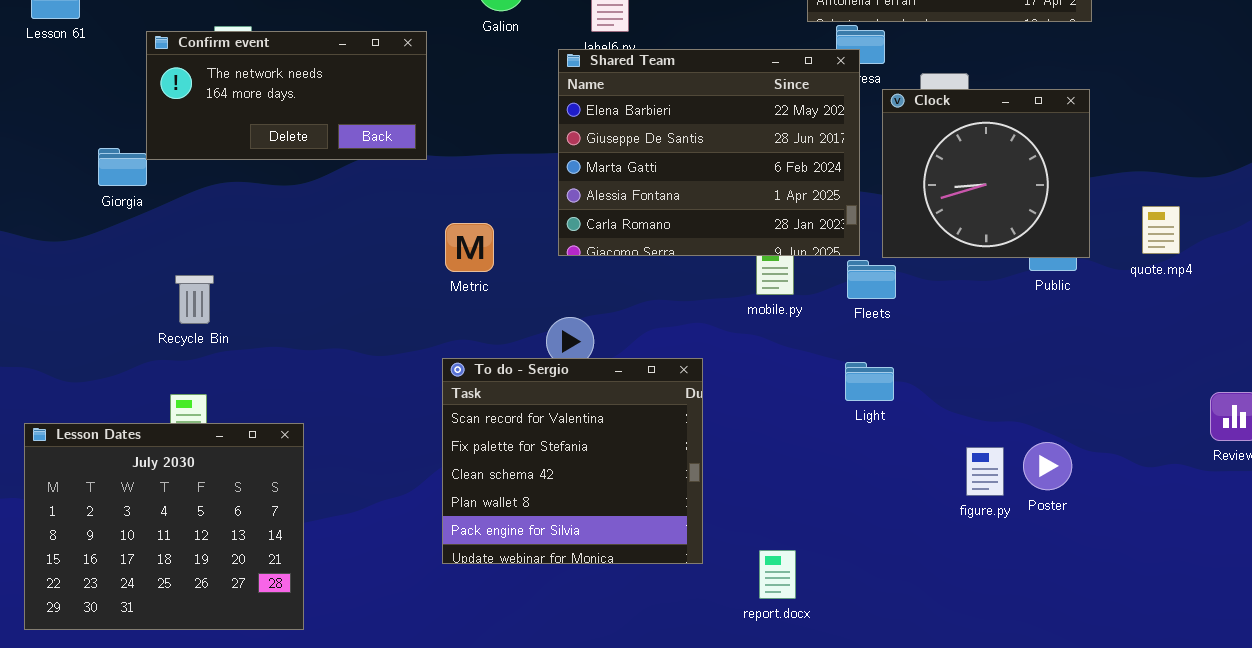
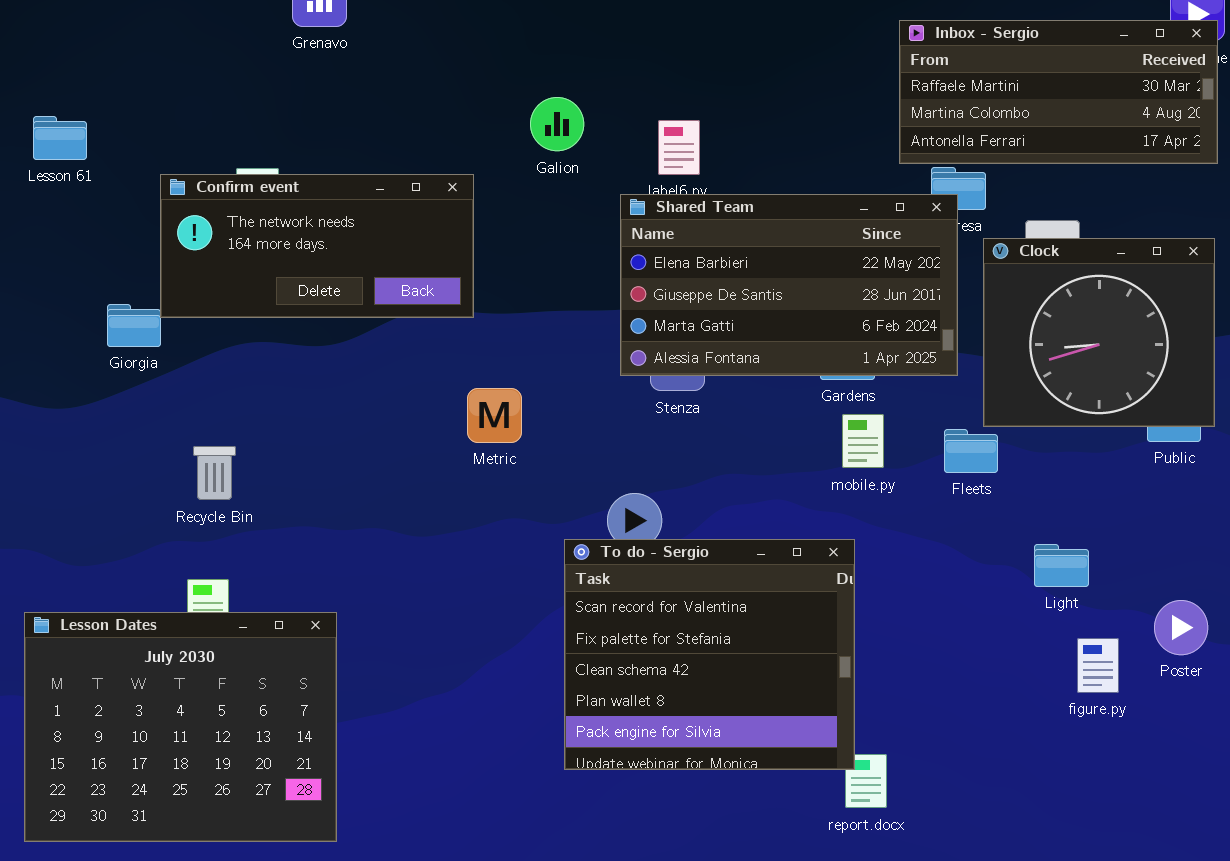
Shared Team: [558,49,860,256] -> [620,194,958,376], resized
Metric: [445,223,494,272] -> [467,388,522,443], moved
To do - Sergio: [442,358,703,564] -> [564,539,855,770], moved
Light: [845,362,894,401] -> [1034,544,1089,587], moved
Poster: [1023,442,1072,490] -> [1154,600,1208,655], moved

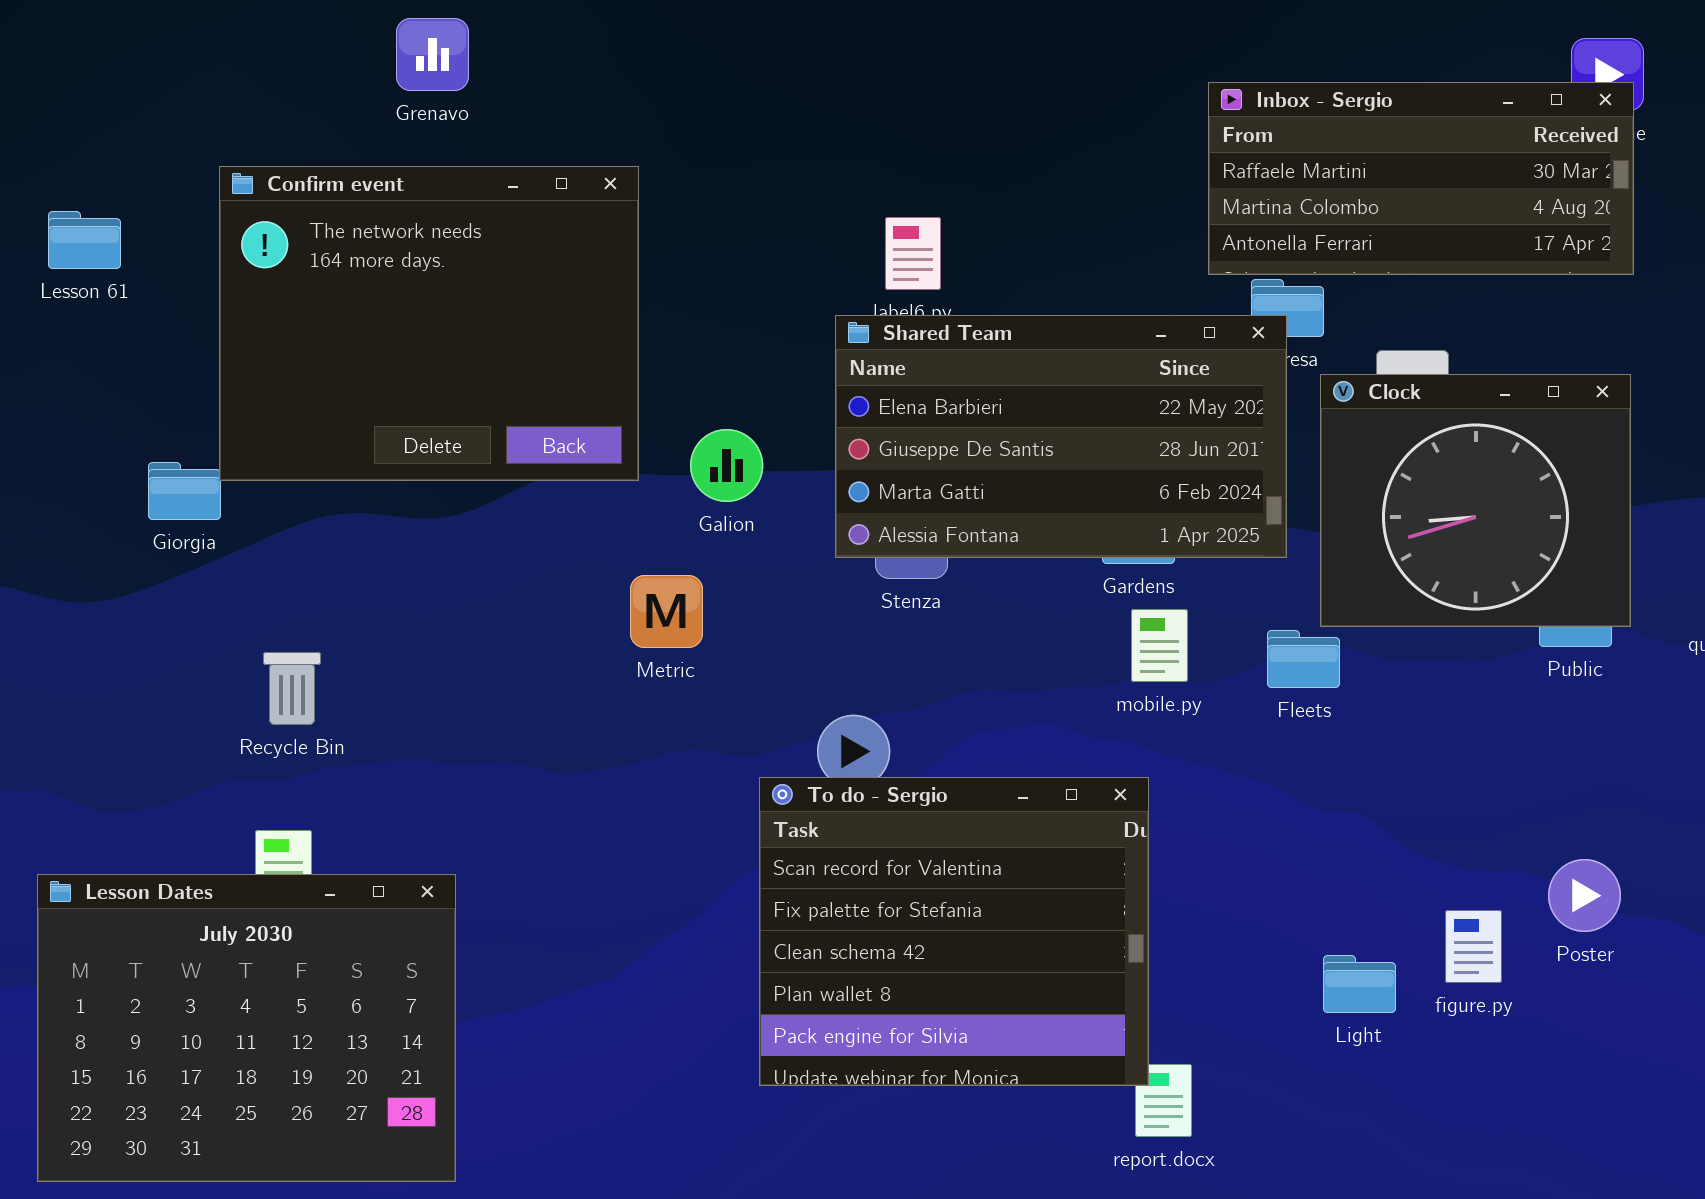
Galion: [530,97,584,151] -> [690,429,763,502], moved
Confirm event: [160,174,474,318] -> [219,166,639,481], resized
Light: [1034,544,1089,587] -> [1323,955,1396,1013], moved

